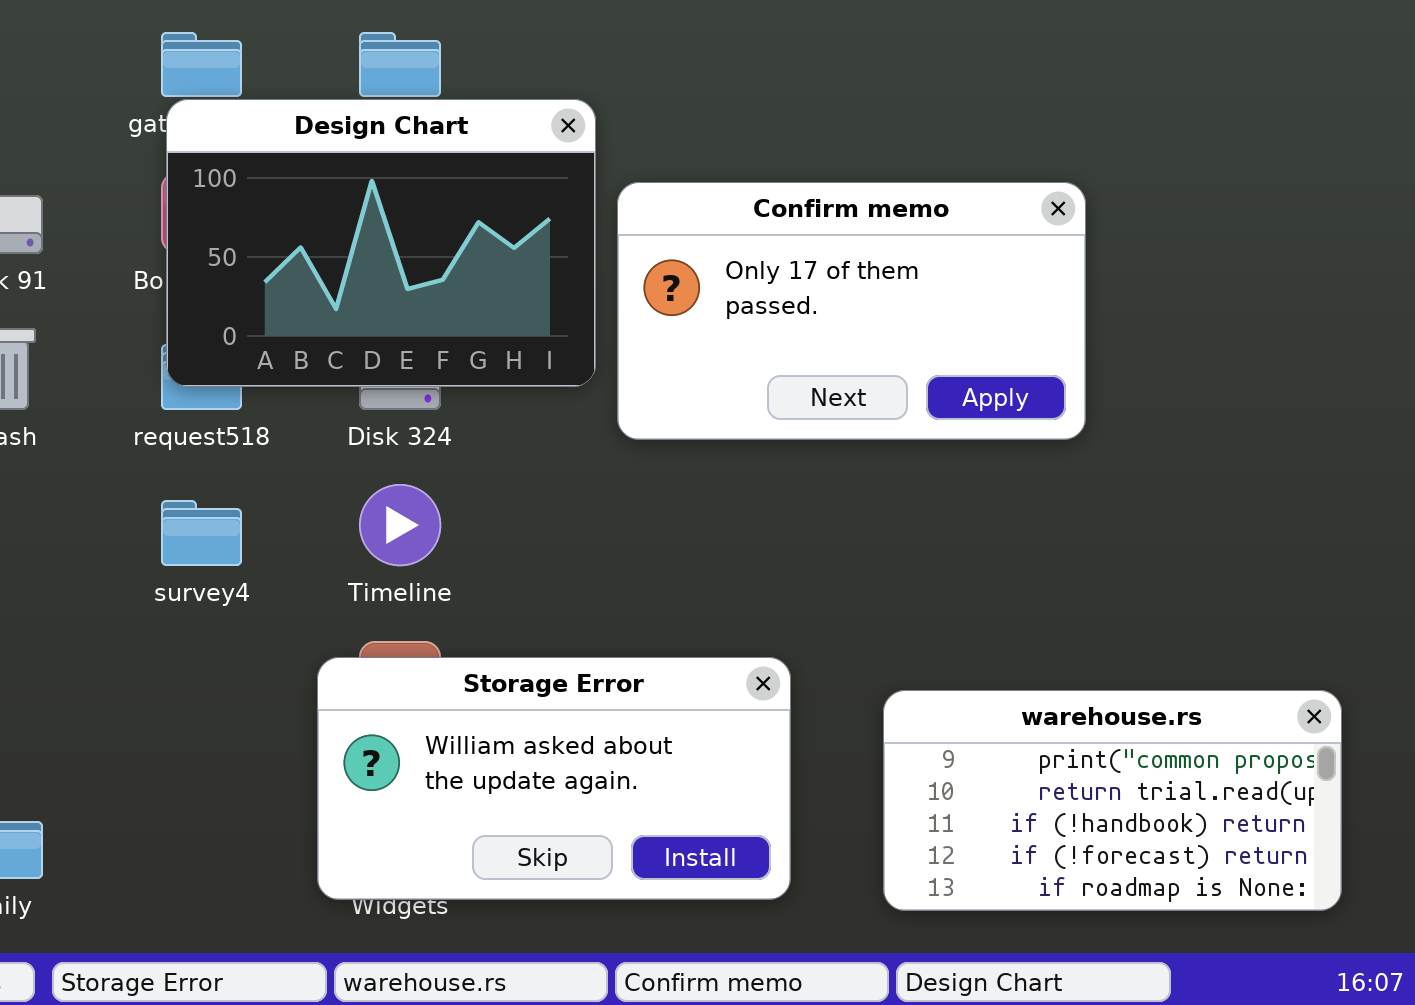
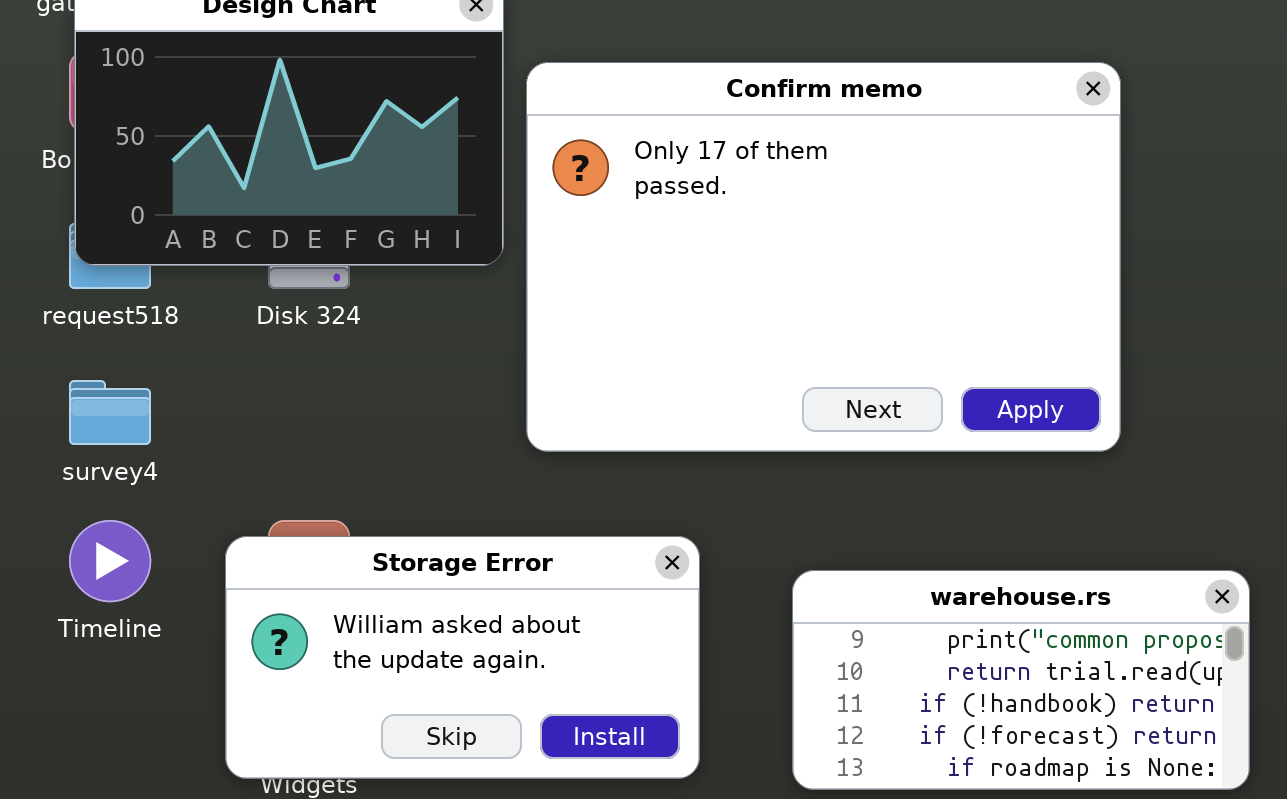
Confirm memo: [617,182,1086,440] -> [526,62,1121,452], resized
Timeline: [359,484,441,566] -> [69,520,151,602], moved

